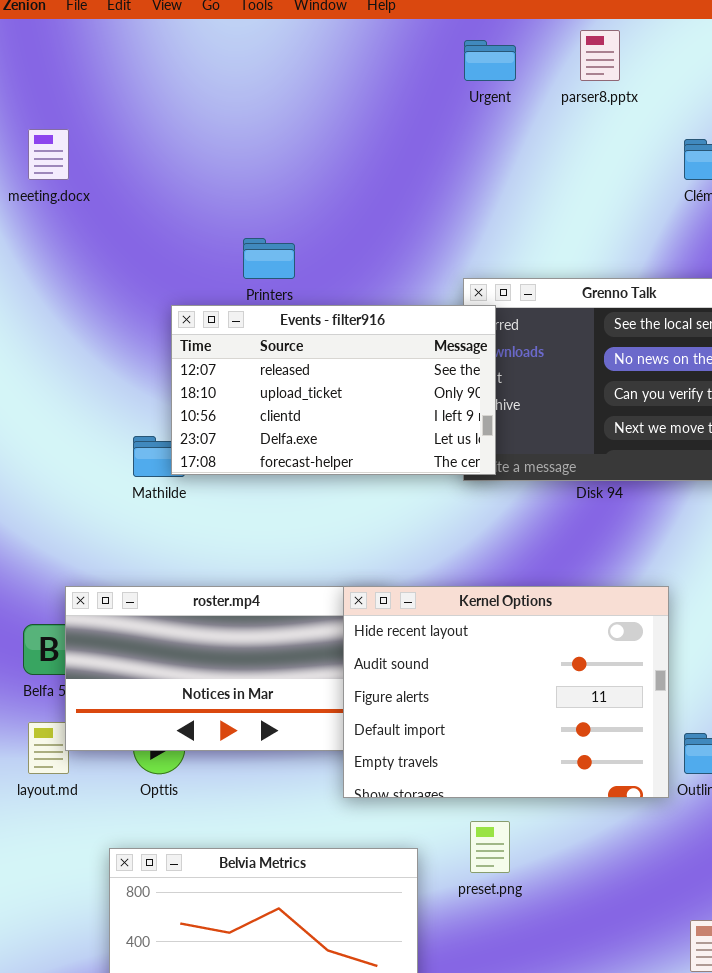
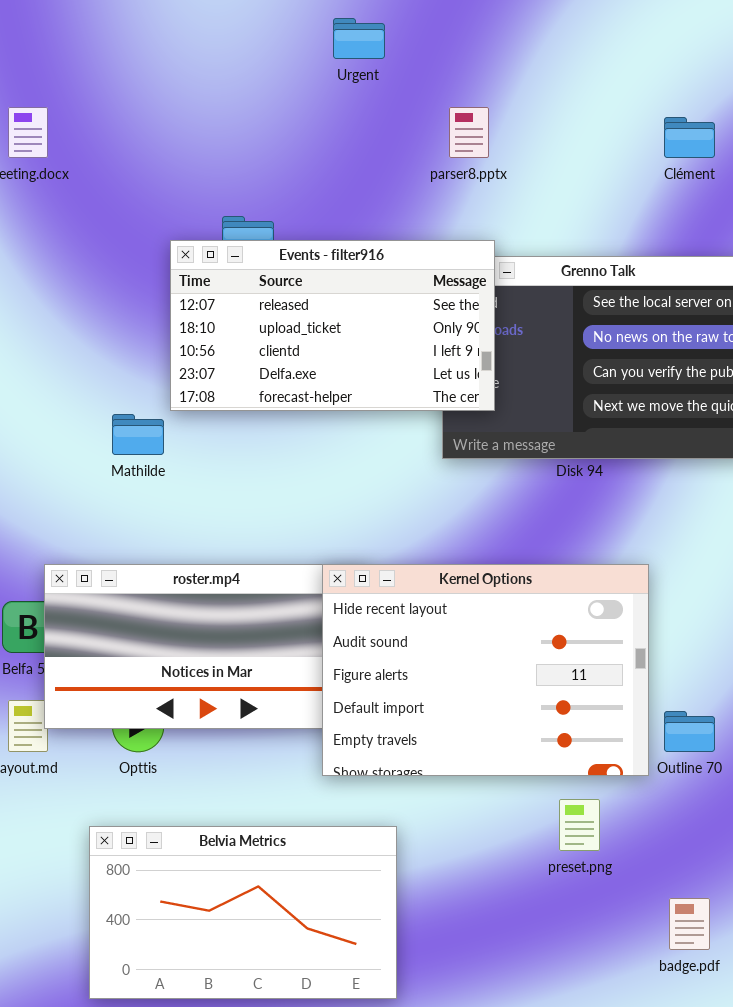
parser8.pptx: [580,30,620,81] -> [449,107,489,158], moved
Urgent: [464,40,516,81] -> [333,18,385,59], moved
Events - filter916: [171,305,496,475] -> [170,240,495,411], moved
preset.png: [470,821,510,873] -> [559,799,600,851], moved

